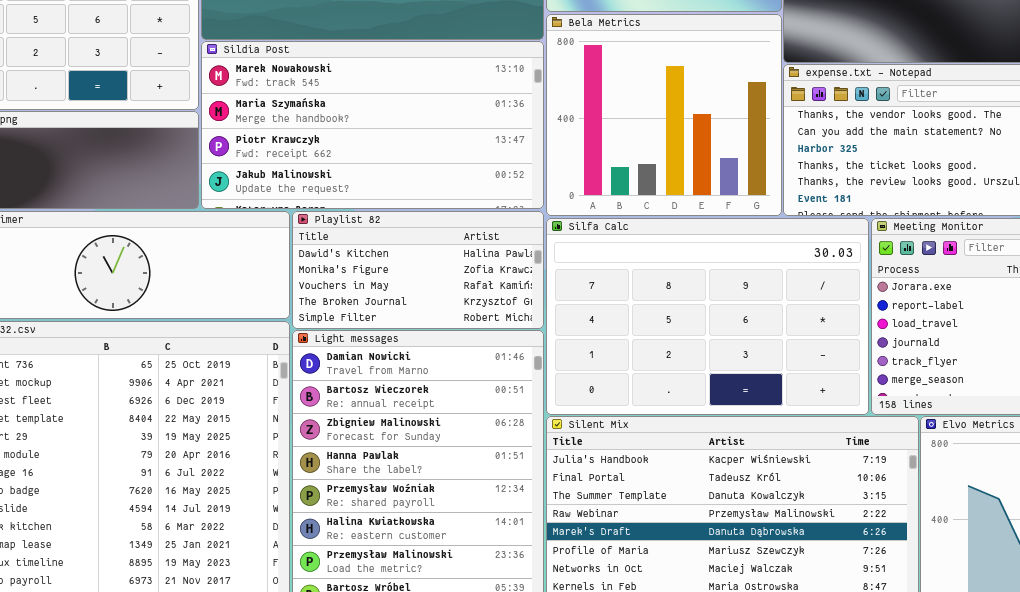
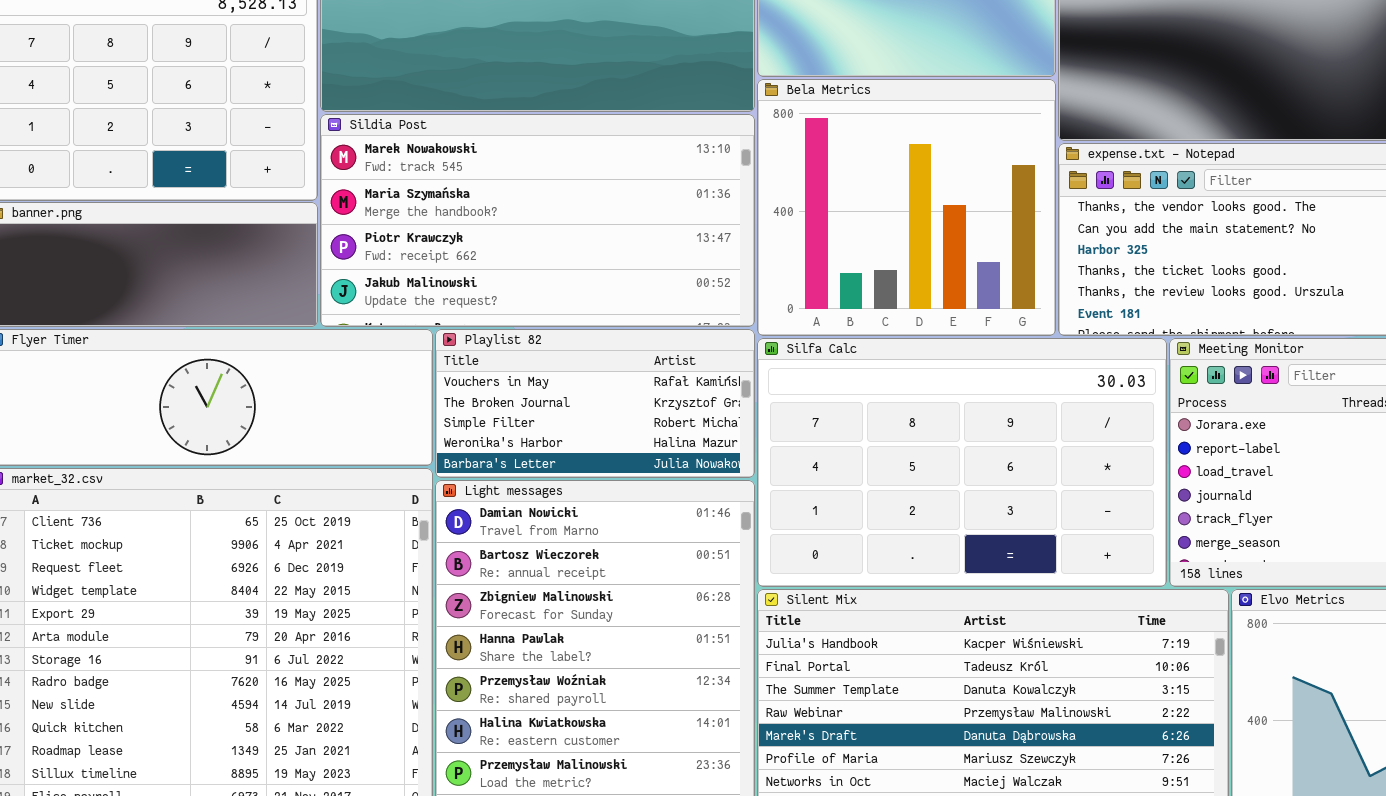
Playlist 82: [292,211,544,329] -> [435,329,755,478], scrolled down 2 rows

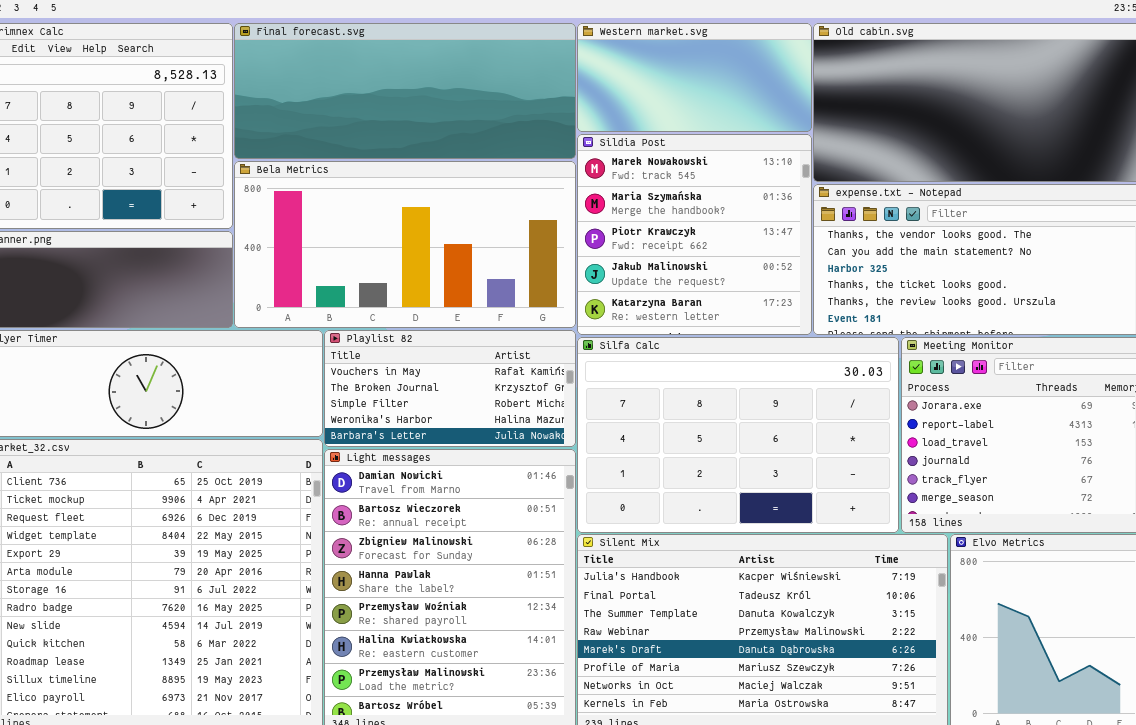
Bela Metrics: [757,79,1056,336] -> [234,161,576,328], moved, resized
Sildia Post: [320,114,755,327] -> [577,134,812,335], moved, resized

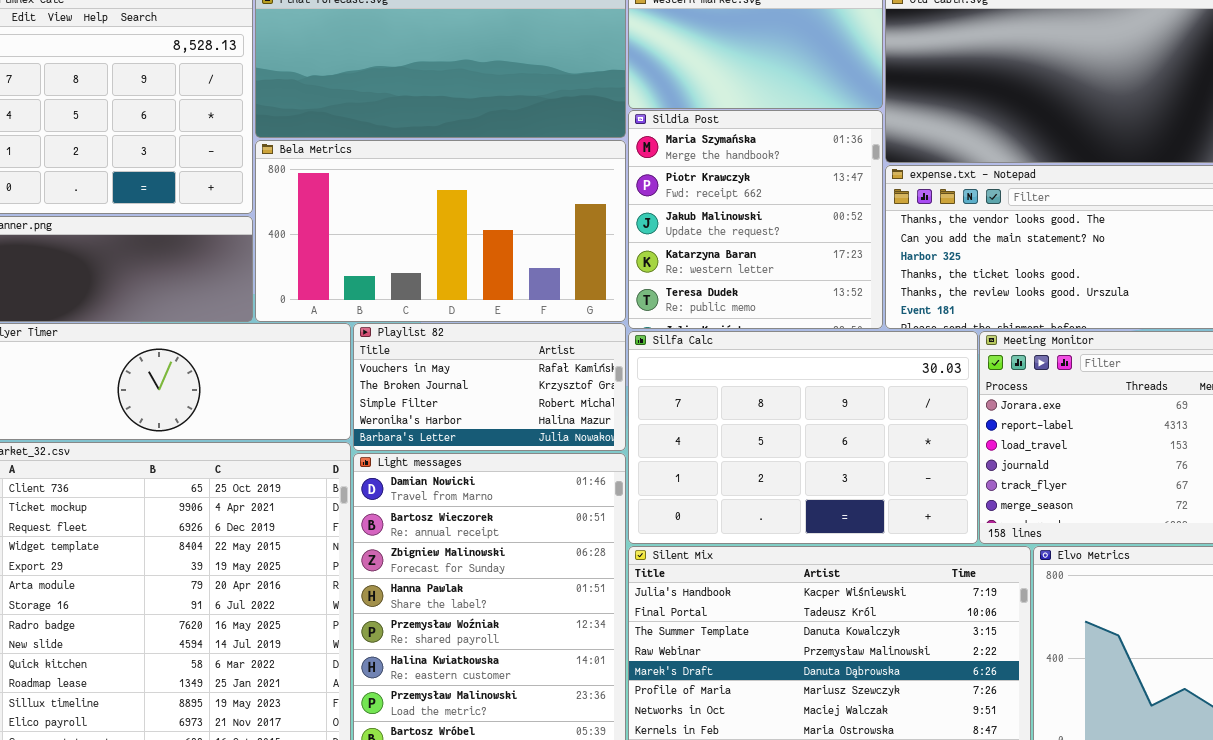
Sildia Post: [577,134,812,335] -> [628,110,883,329], scrolled down 1 row

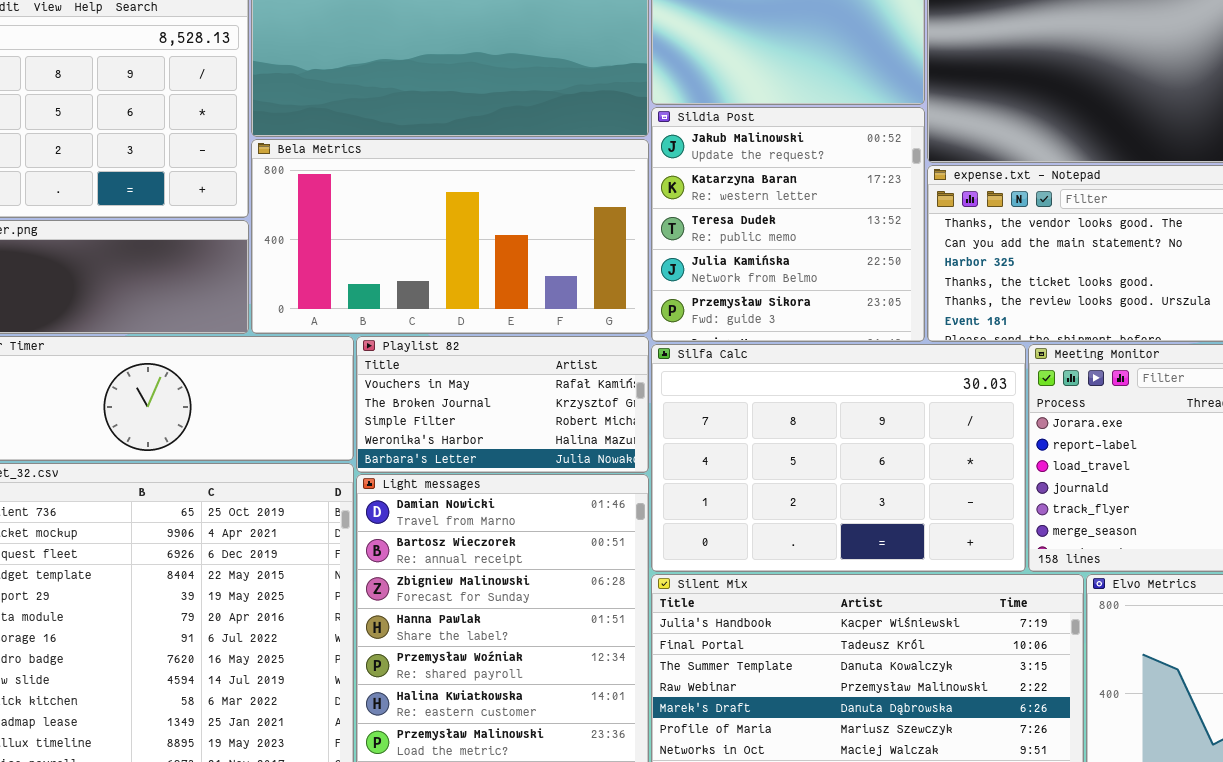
Sildia Post: [628,110,883,329] -> [651,107,925,342], scrolled down 2 rows

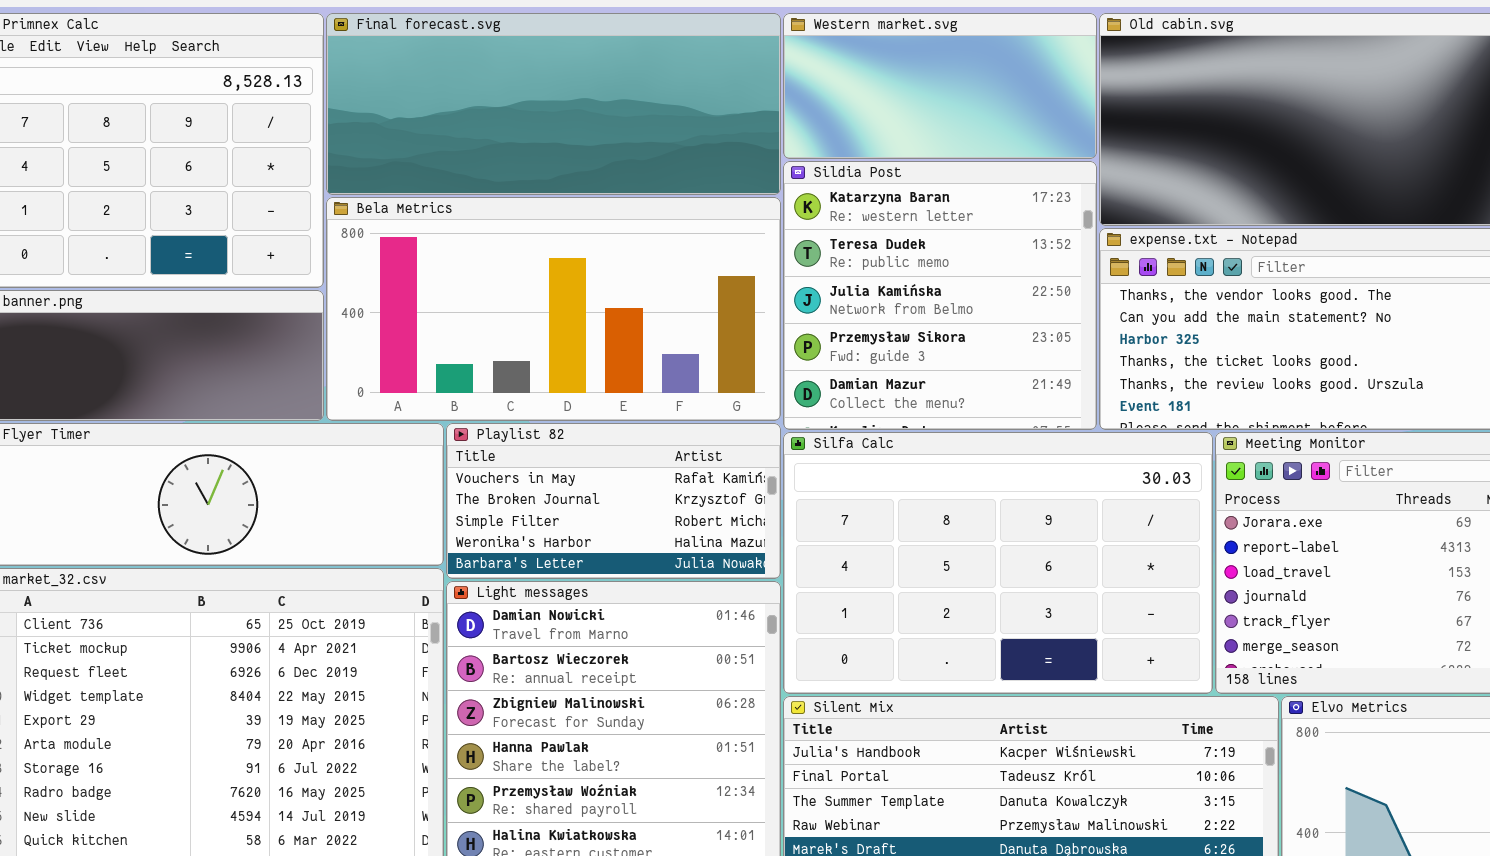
Sildia Post: [651,107,925,342] -> [783,161,1097,430], scrolled down 1 row

